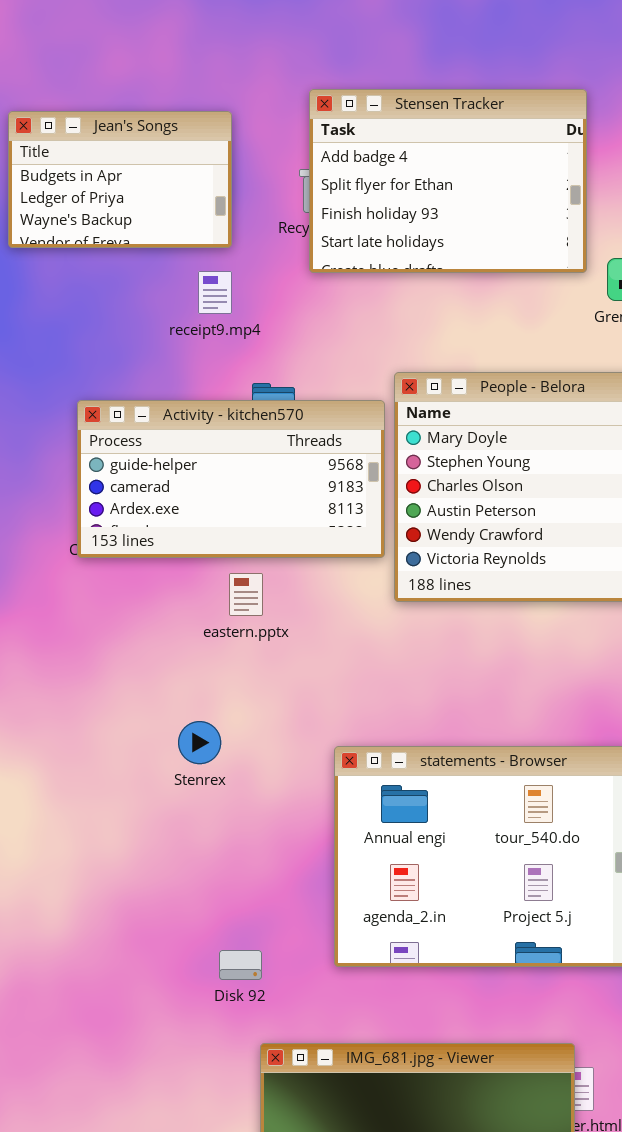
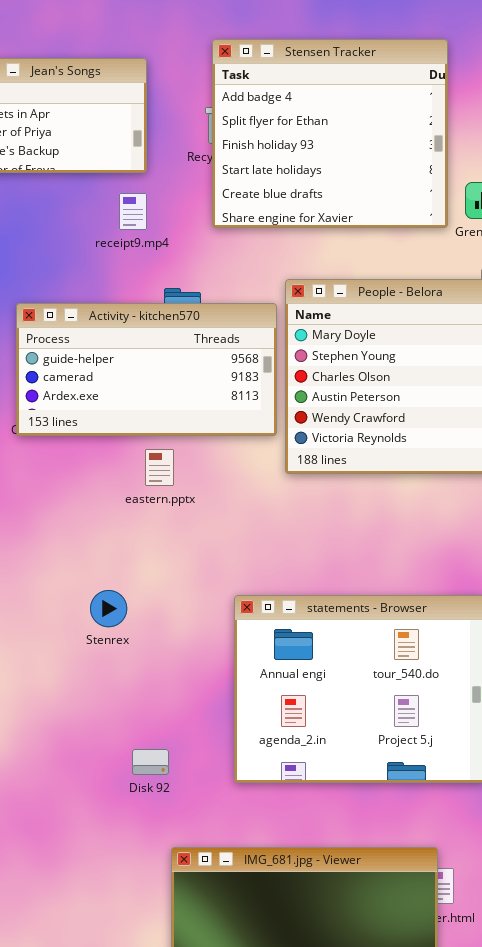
Stensen Tracker: [309,89,587,273] -> [212,39,448,228], resized
Stenrex: [178,721,221,764] -> [90,590,127,627], moved
Disk 92: [219,950,262,980] -> [132,749,169,775], moved

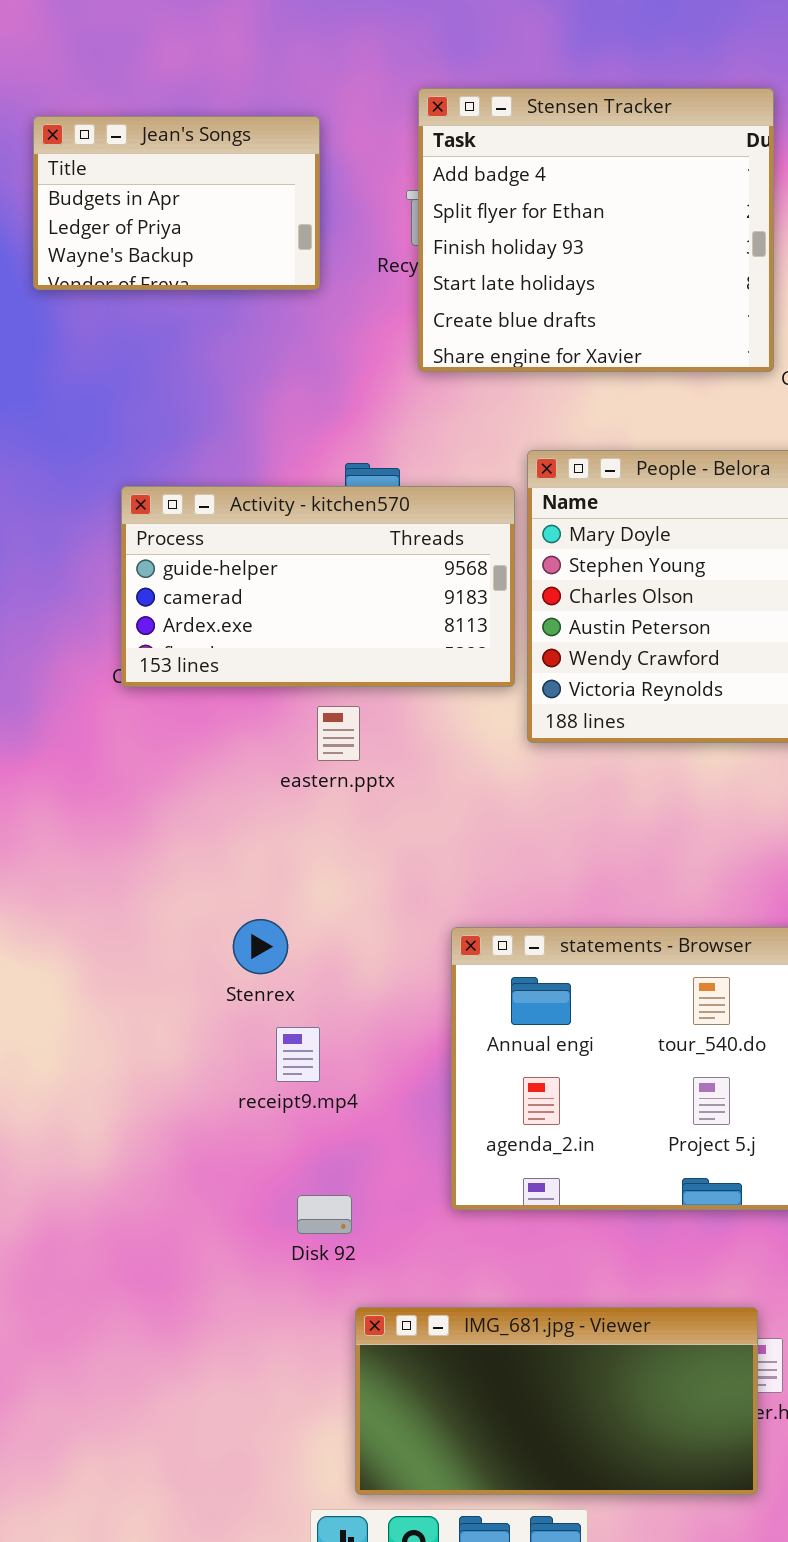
receipt9.mp4: [119,193,147,230] -> [276,1027,320,1082], moved
Disk 92: [132,749,169,775] -> [297,1195,352,1234], moved

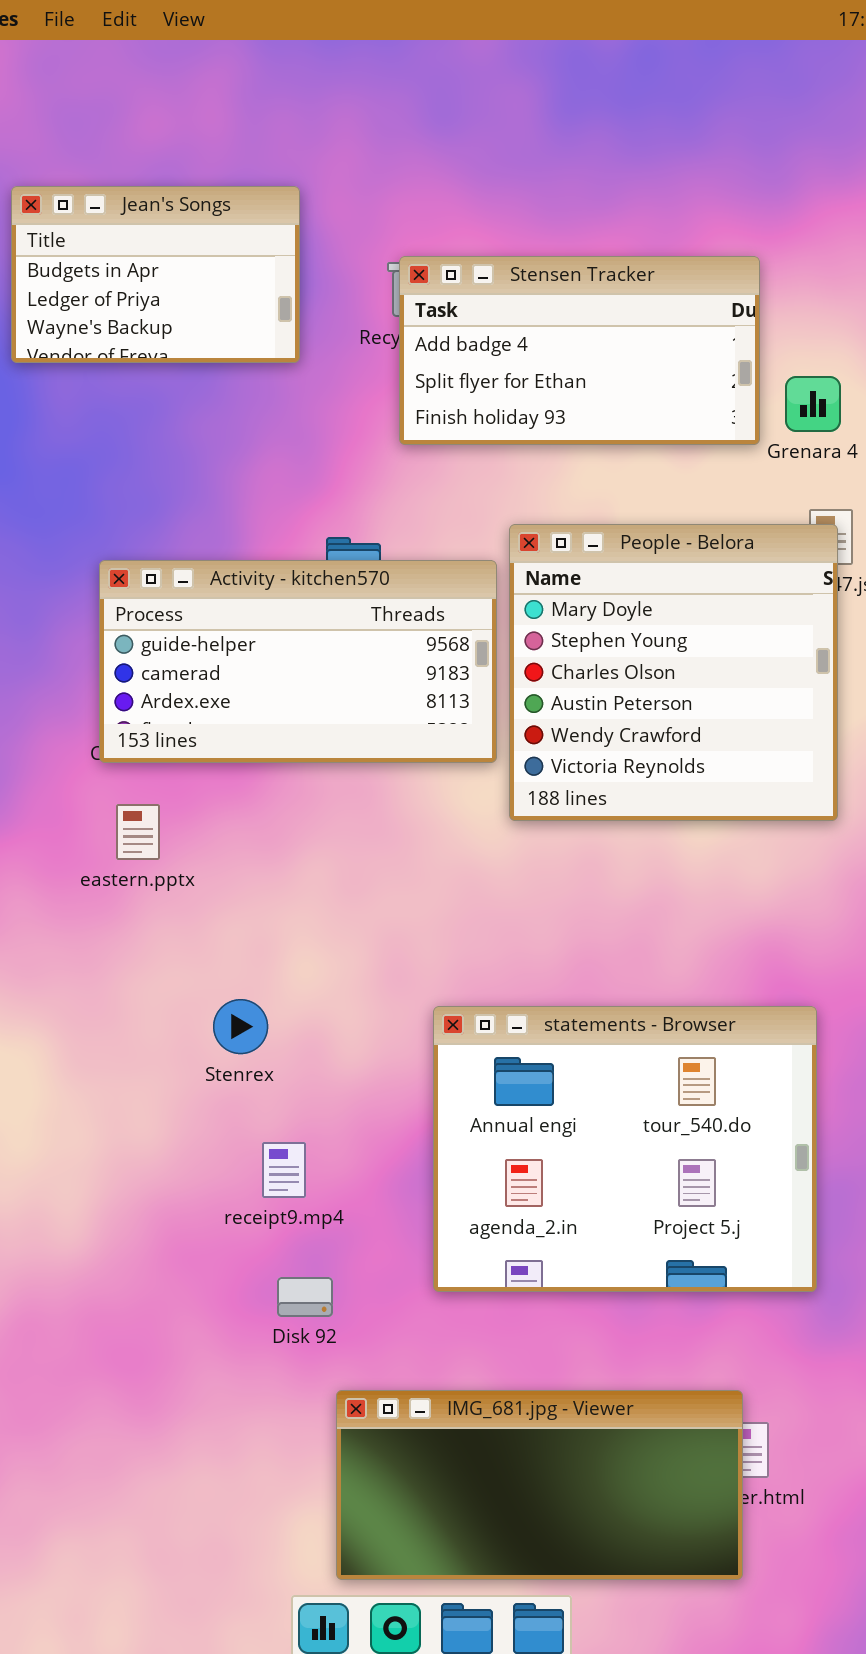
Stensen Tracker: [418,88,774,372] -> [399,256,760,445], resized
eastern.pptx: [317,706,360,761] -> [116,804,160,860], moved
receipt9.mp4: [276,1027,320,1082] -> [262,1142,306,1198], moved

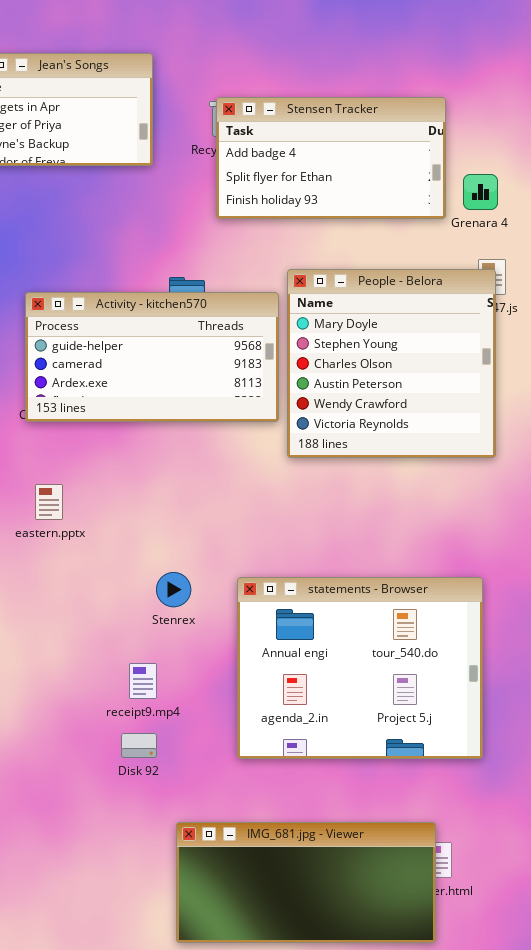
eastern.pptx: [116,804,160,860] -> [35,484,63,520], moved
Stenrex: [213,999,268,1054] -> [156,572,191,607], moved
Disk 92: [277,1277,333,1317] -> [121,733,157,758], moved

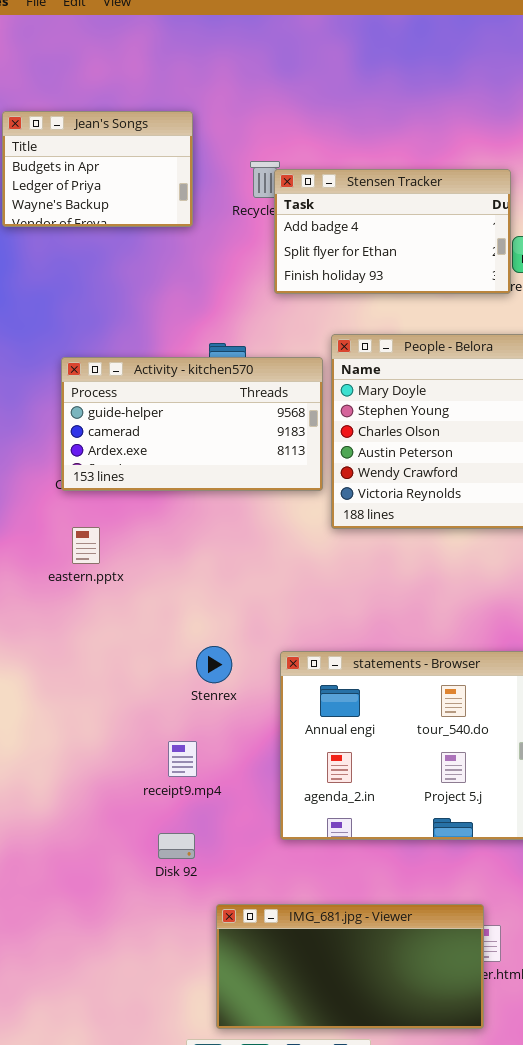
Stensen Tracker: [216,97,446,219] -> [274,169,511,294], moved
eastern.pptx: [35,484,63,520] -> [72,527,100,564], moved
Disk 92: [121,733,157,758] -> [158,833,195,859], moved

